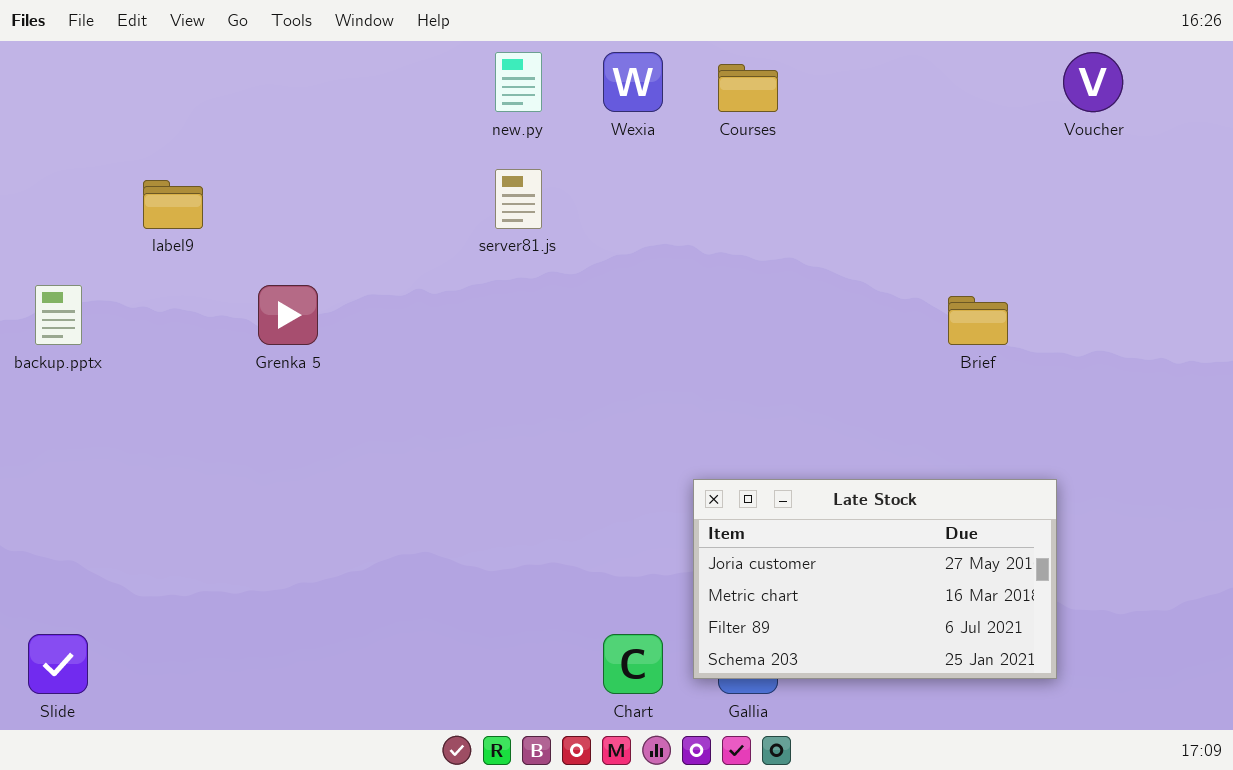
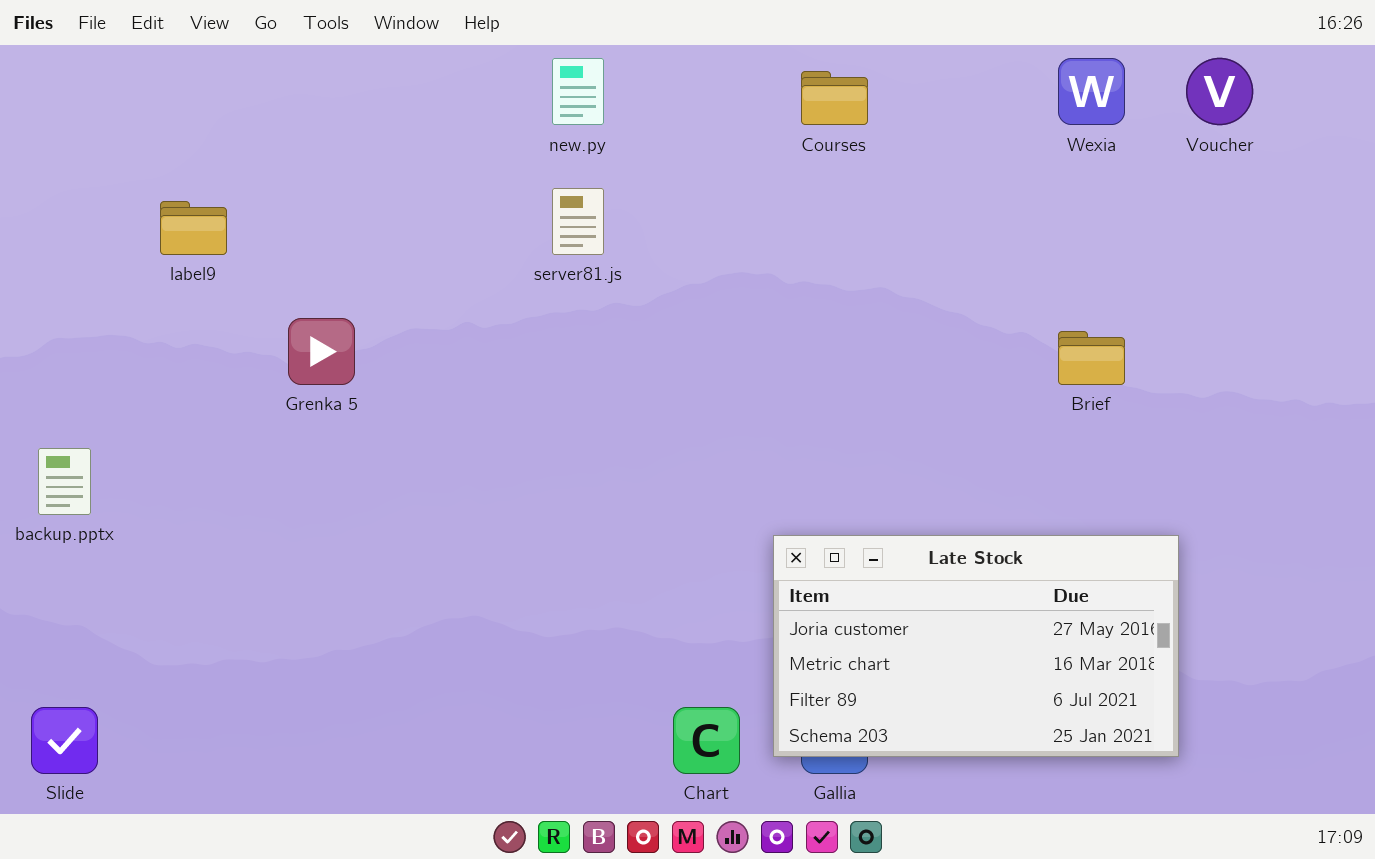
Wexia: [603,52,663,112] -> [1058,58,1125,125], moved
backup.pptx: [35,285,82,345] -> [38,448,91,515], moved

